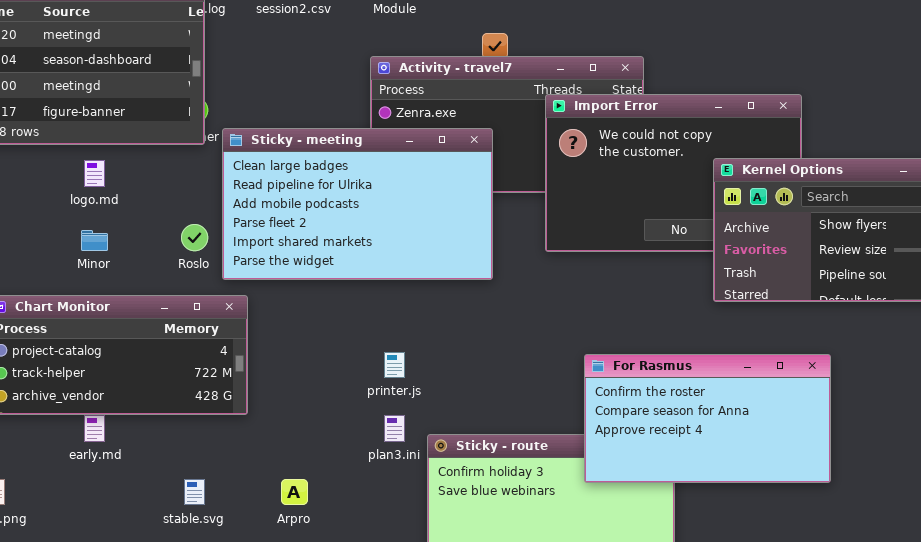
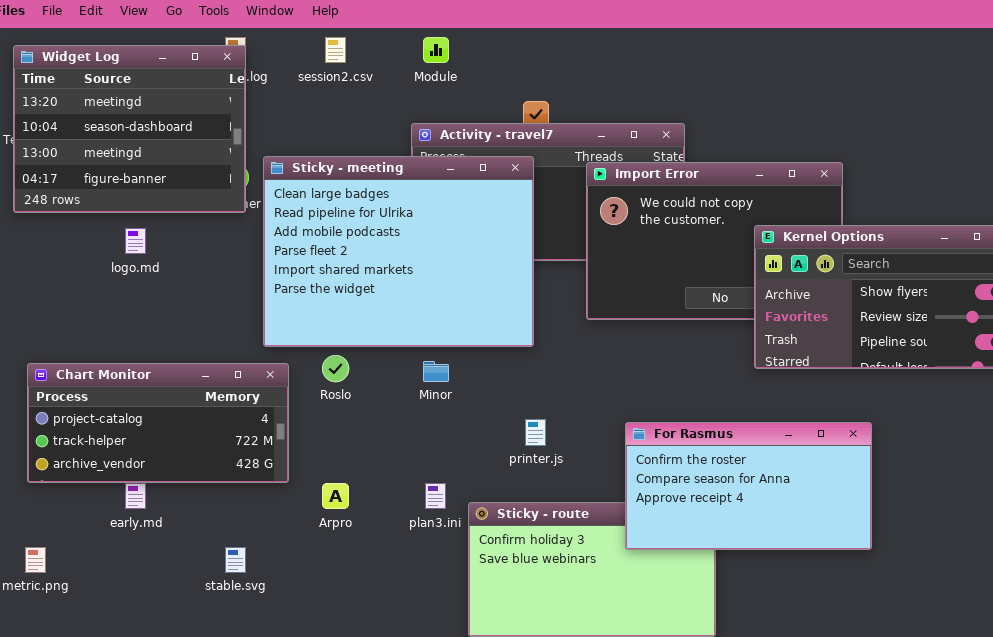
Sticky - meeting: [222,128,493,280] -> [263,156,534,347], resized
Roslo: [181,224,208,251] -> [322,355,349,382], moved
Minor: [81,230,108,251] -> [423,361,449,382], moved
printer.js: [384,352,405,378] -> [525,419,546,446], moved
Arpro: [281,479,308,505] -> [322,483,349,509], moved

